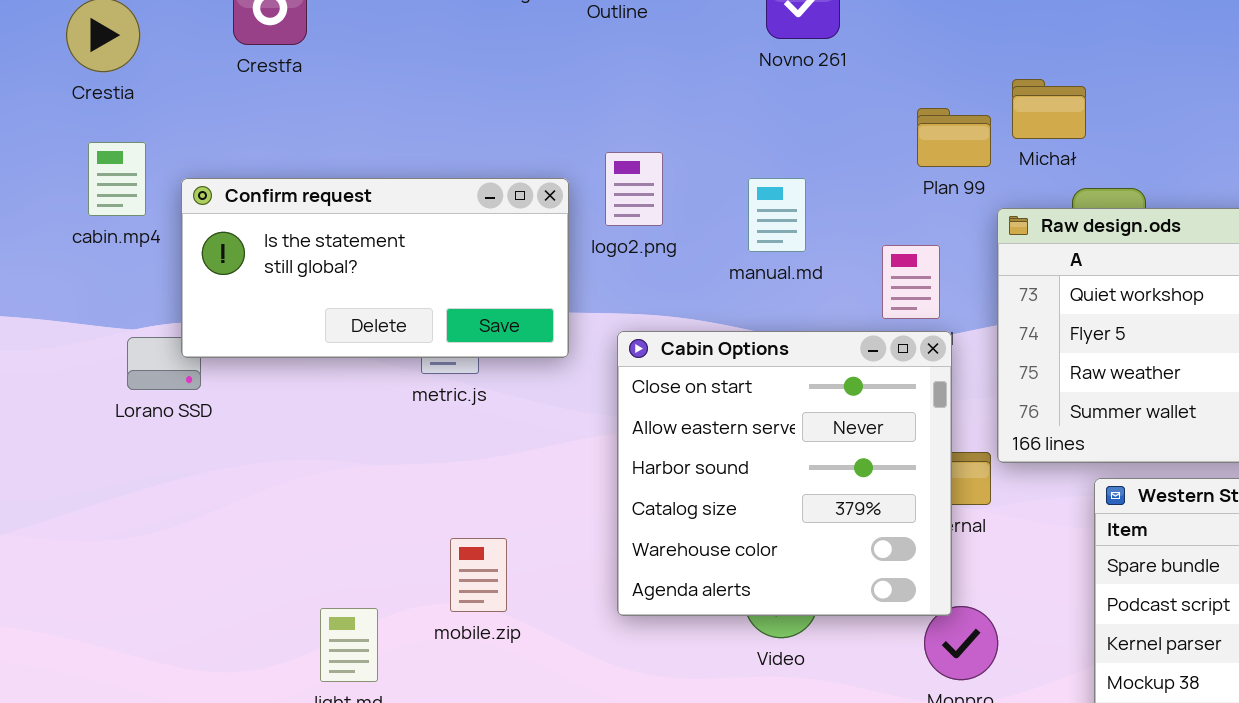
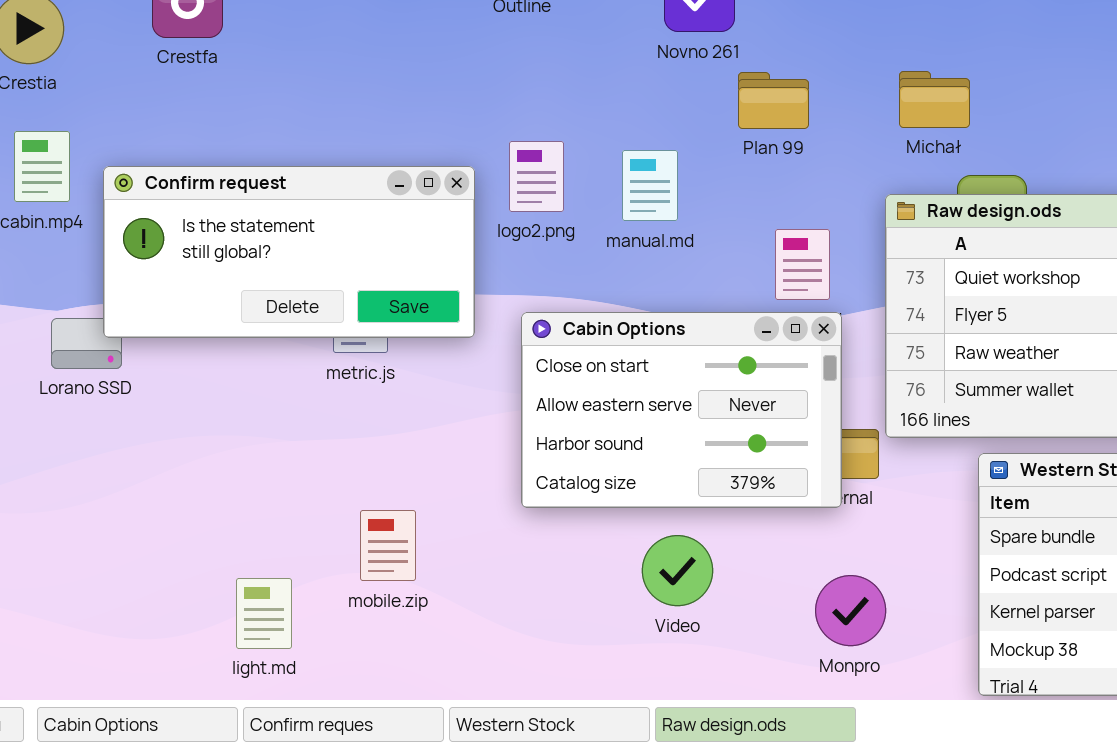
Plan 99: [917,108,991,167] -> [738,72,809,129], moved
manual.md: [748,178,806,252] -> [622,150,678,221], moved
Cabin Options: [617,331,952,616] -> [521,312,842,508], resized

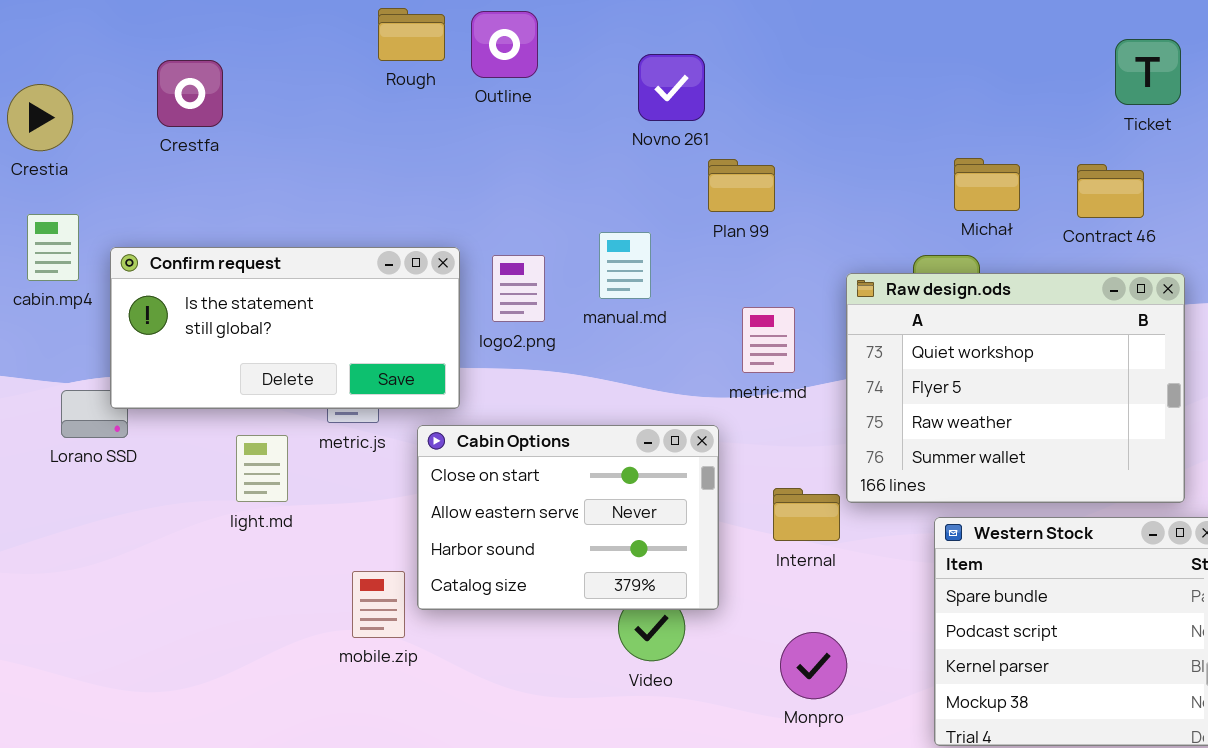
Michał: [899,71,970,128] -> [954,158,1020,211], moved
logo2.png: [509,141,564,212] -> [492,255,545,322], moved
Cabin Options: [521,312,842,508] -> [417,425,719,610], moved
light.md: [236,578,292,649] -> [236,435,288,502], moved

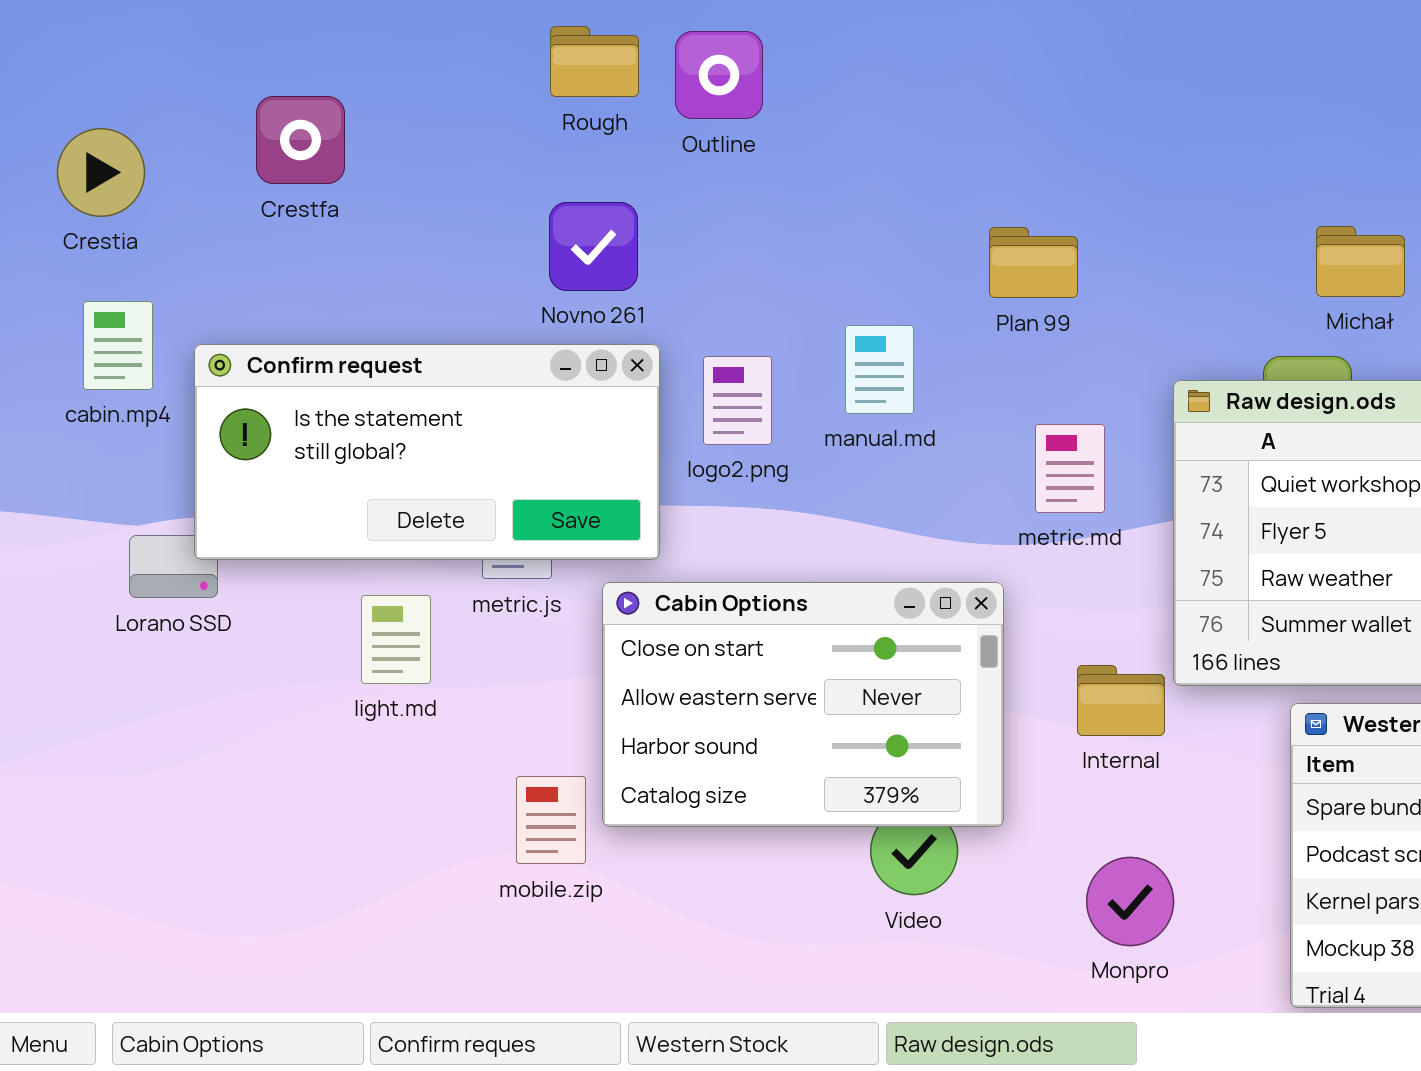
Novno 261: [638,54,705,121] -> [549,202,638,291], moved

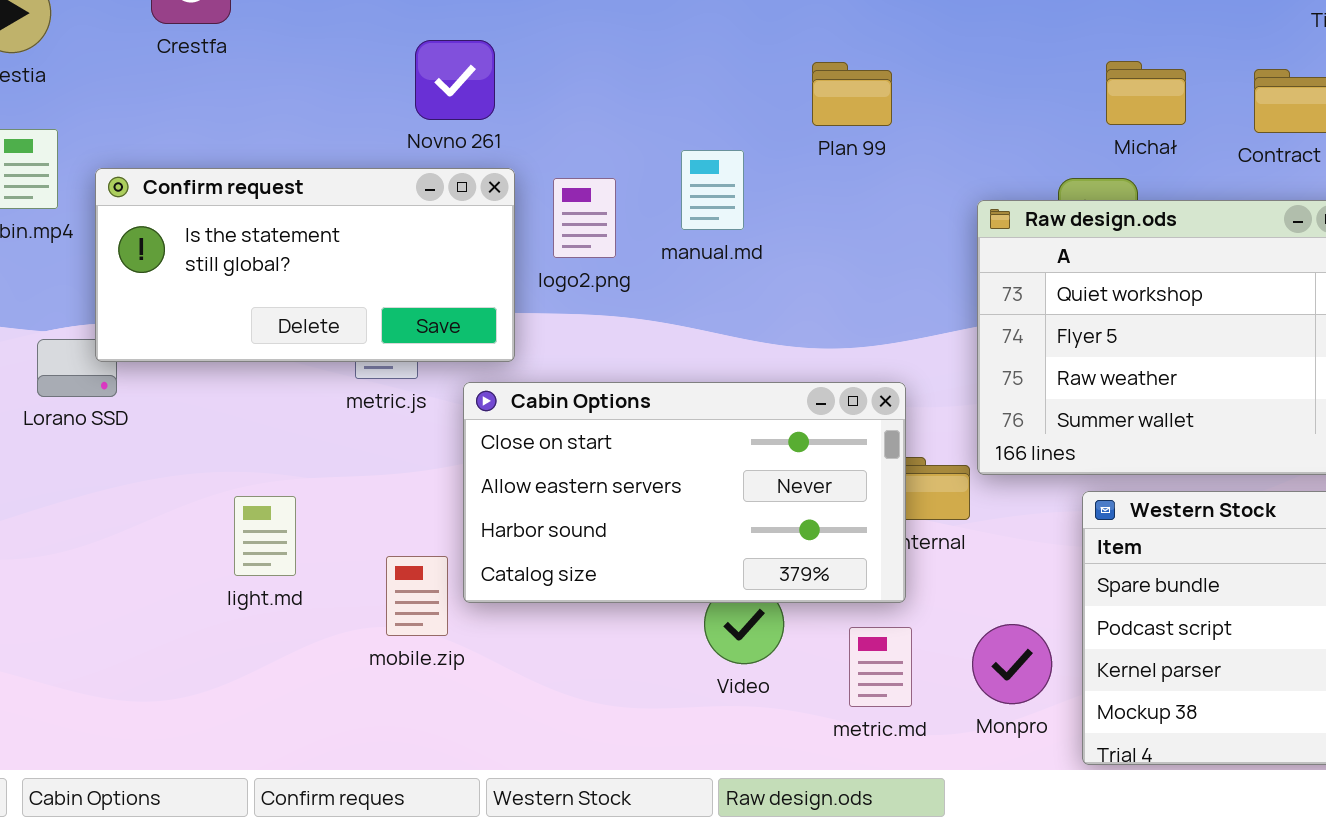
metric.md: [1035,424,1105,513] -> [849,627,912,707], moved
Cabin Options: [602,582,1004,827] -> [463,382,906,603], resized
light.md: [361,595,431,684] -> [234,496,296,576], moved
Monpro: [1086,857,1174,946] -> [972,624,1052,704], moved

